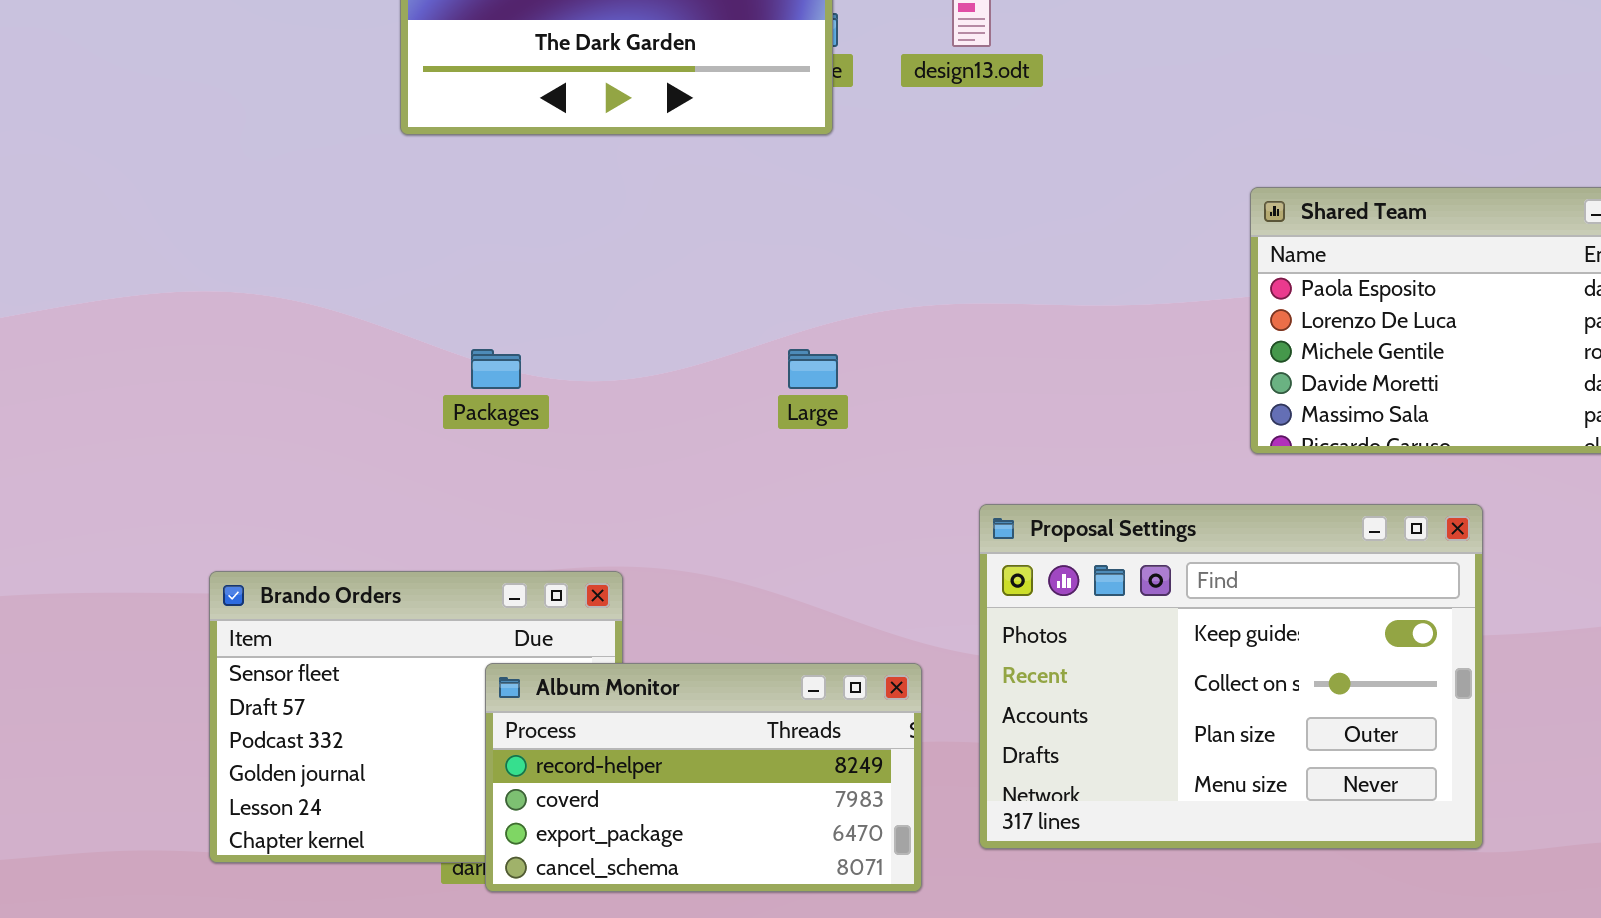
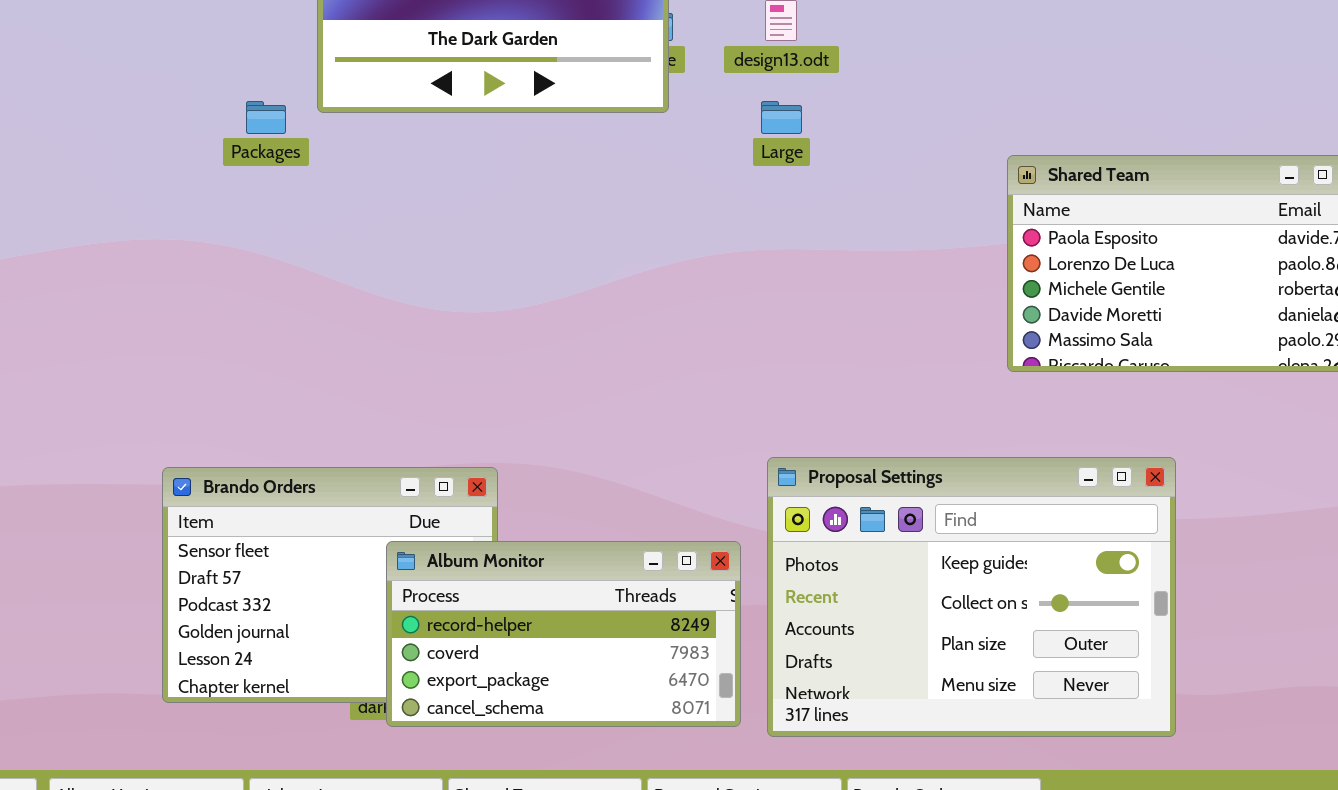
Packages: [471,349,521,389] -> [246,101,286,134], moved
Large: [788,349,838,389] -> [761,101,802,134], moved
Proposal Settings: [979,504,1483,849] -> [767,457,1176,737], moved

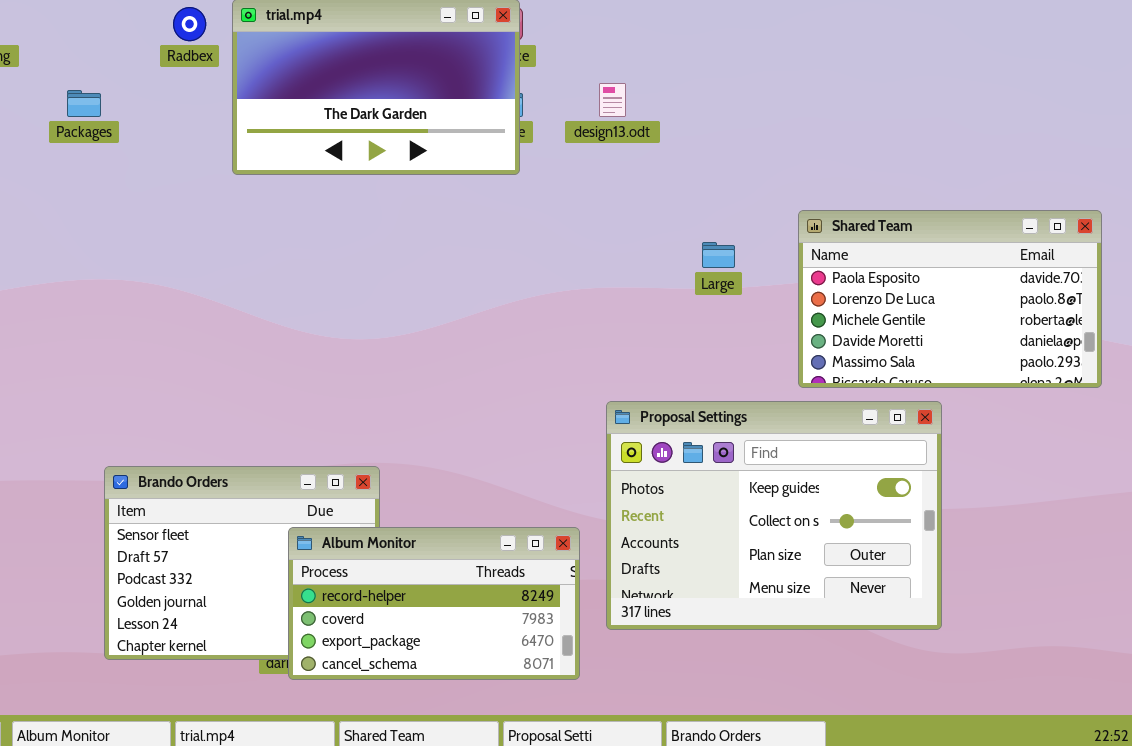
Packages: [246,101,286,134] -> [67,90,101,117], moved
Large: [761,101,802,134] -> [702,242,735,268], moved
Proposal Settings: [767,457,1176,737] -> [606,401,942,630], moved

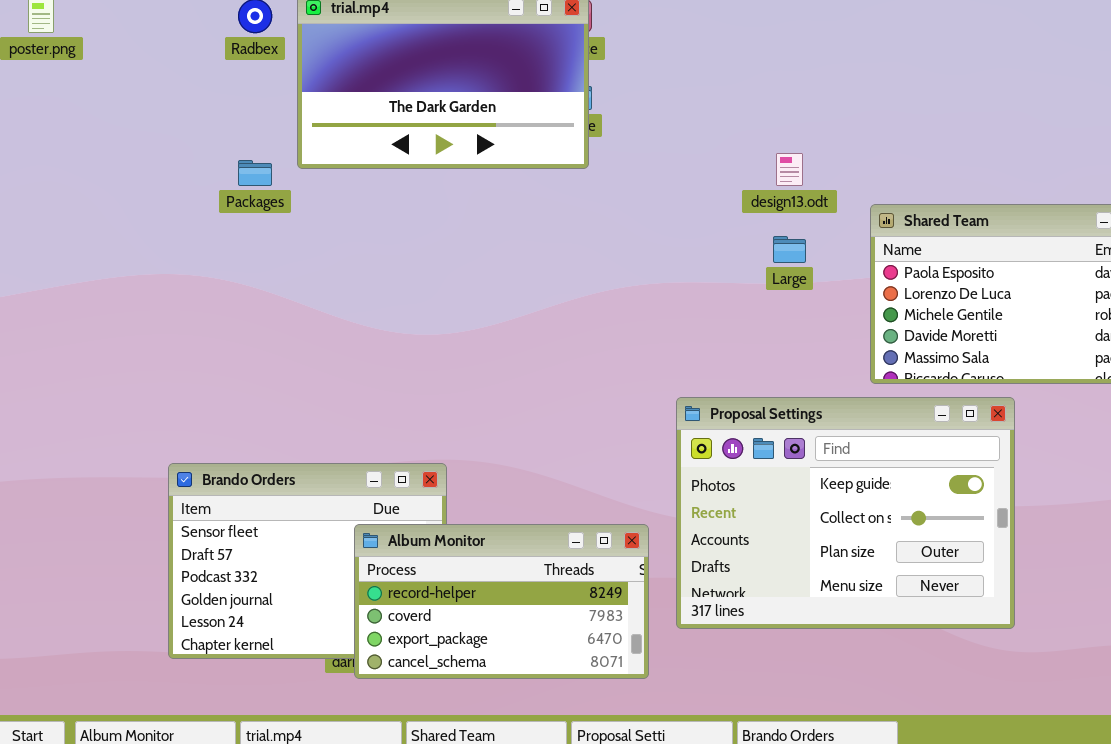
design13.odt: [599,83,626,117] -> [776,153,803,186], moved
Packages: [67,90,101,117] -> [238,160,272,186], moved

